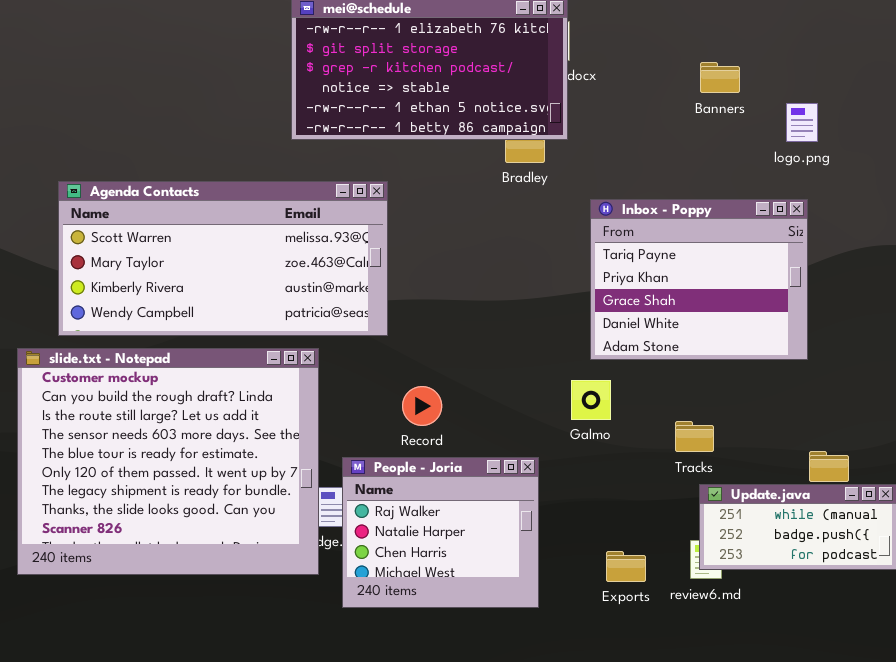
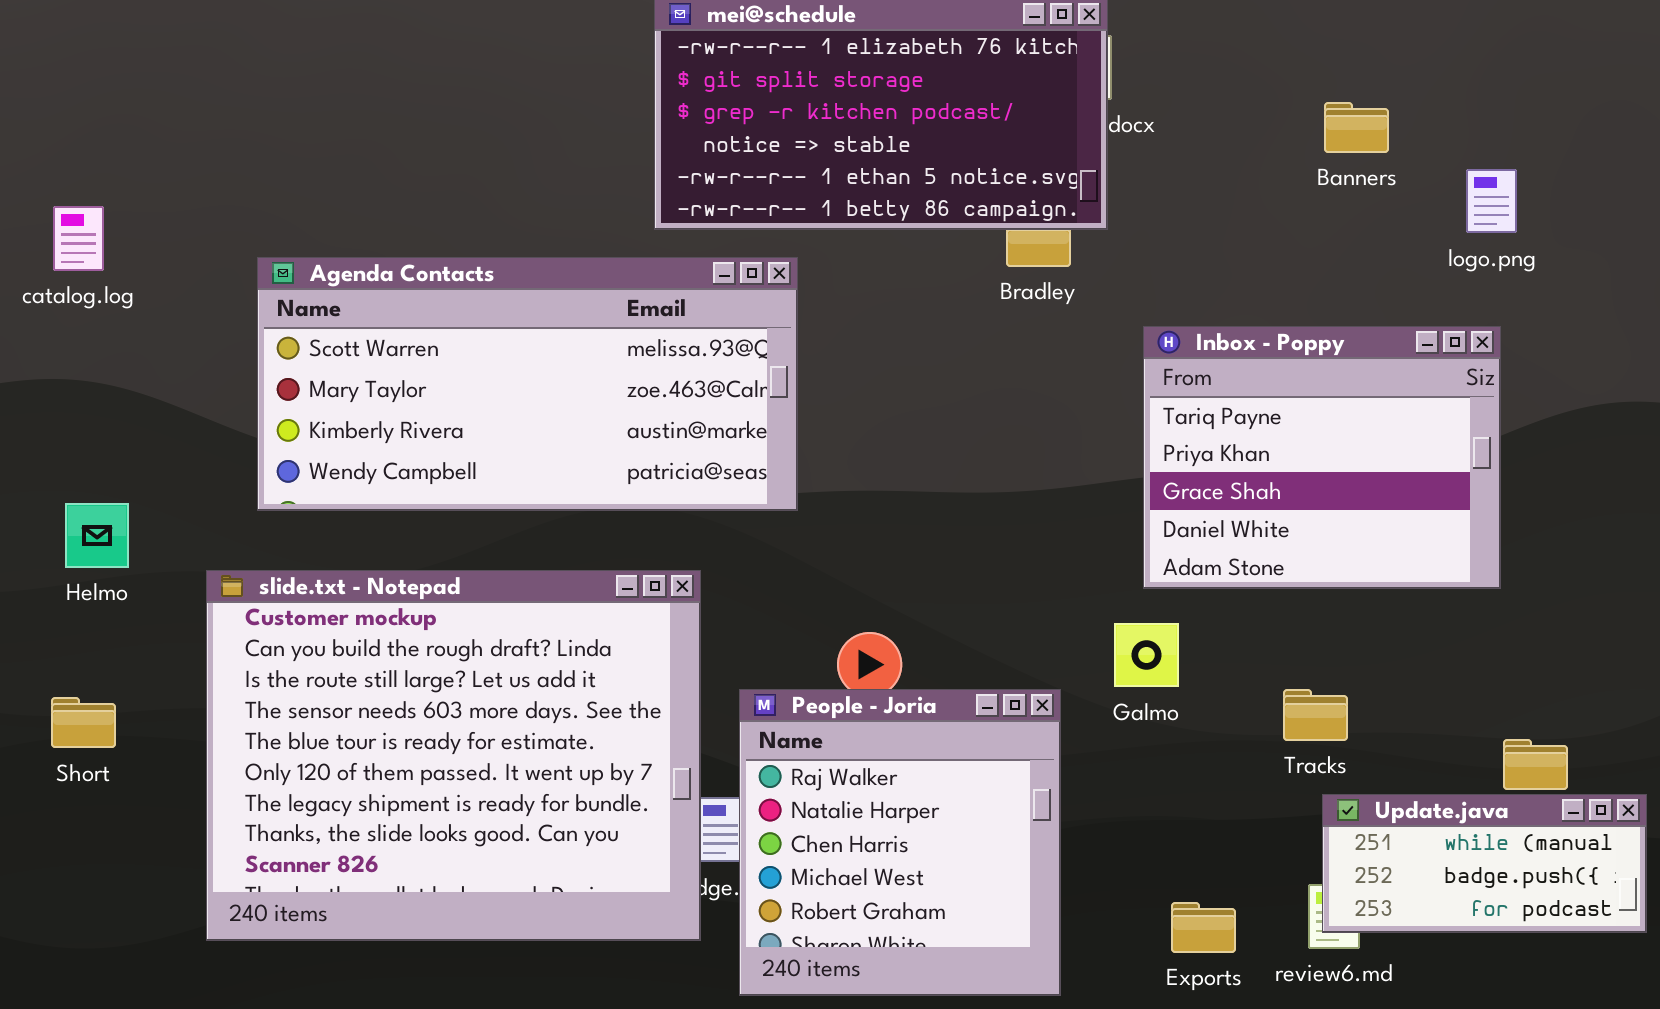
Agenda Contacts: [58,181,388,336] -> [257,257,798,511], moved
People - Joria: [342,457,539,608] -> [739,689,1061,996], resized

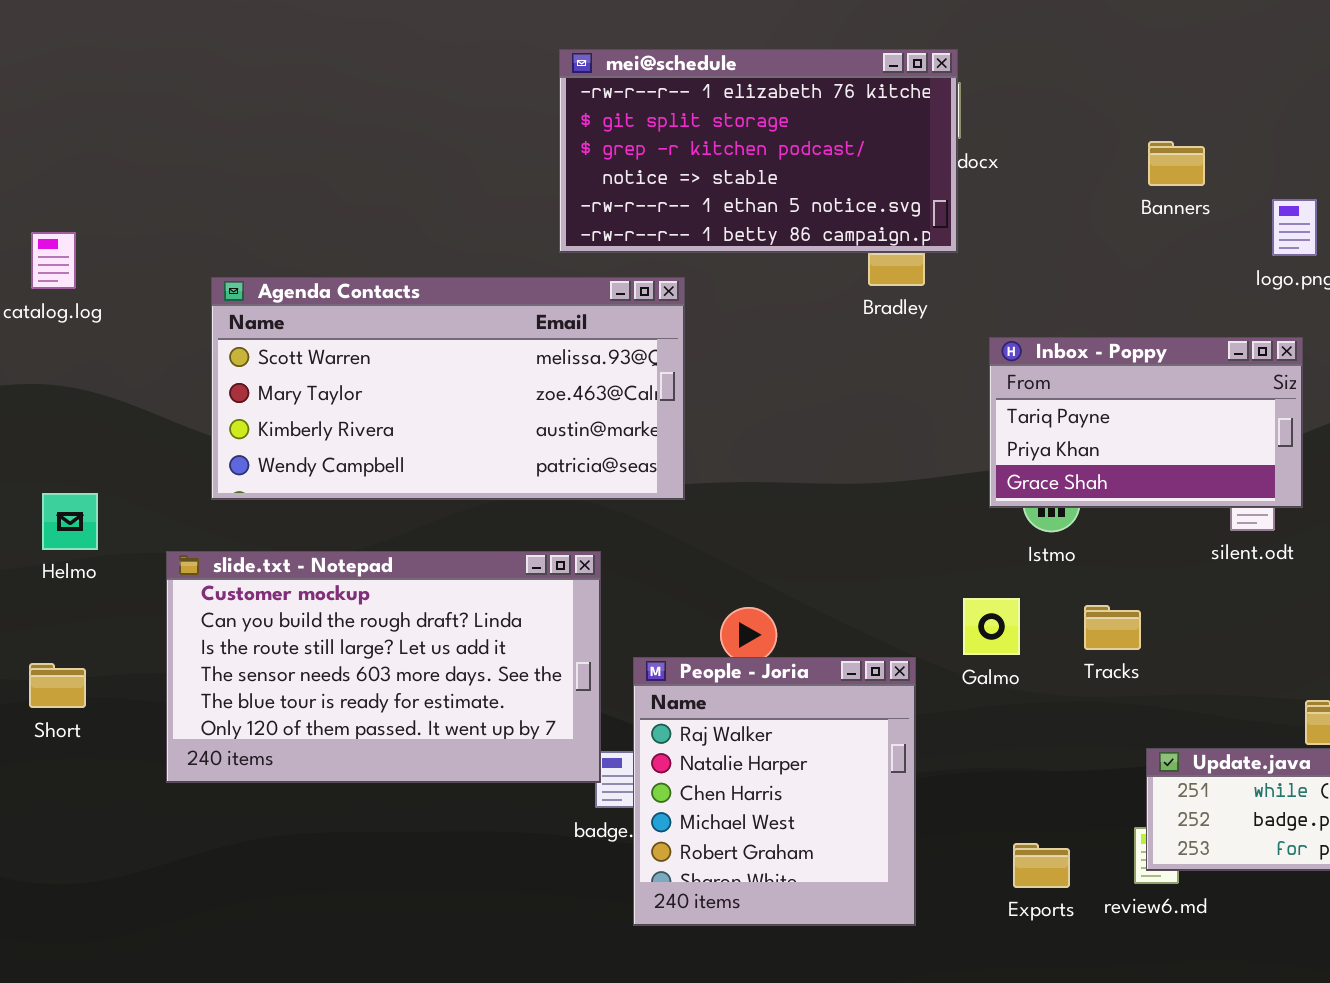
Inbox - Poppy: [1143,326,1501,589] -> [989,337,1303,508], resized
slide.txt - Notepad: [206,570,701,941] -> [166,551,601,783], resized
Tracks: [1283,689,1348,741] -> [1084,605,1141,650], moved

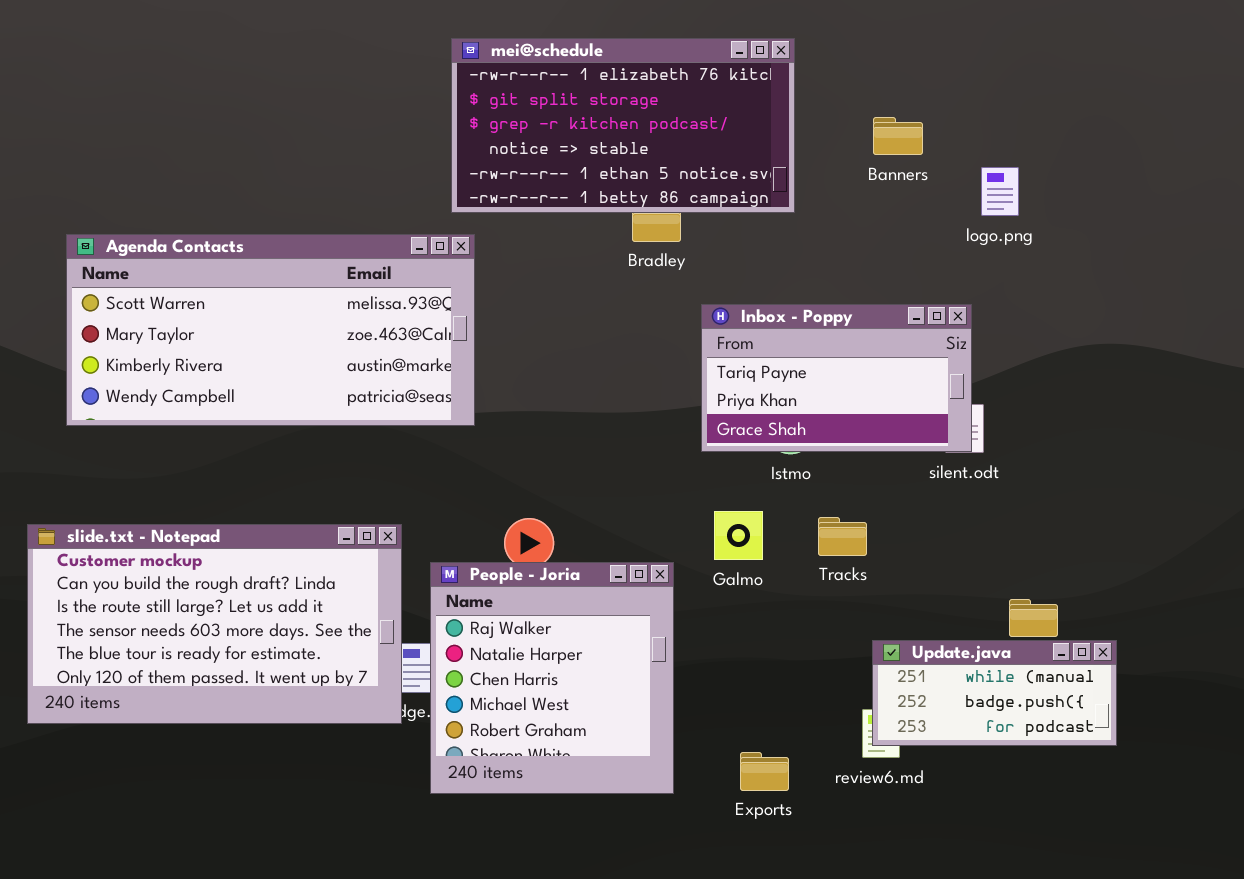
mei@schedule: [559,49,958,253] -> [451,38,795,213], moved
Inbox - Poppy: [989,337,1303,508] -> [701,304,972,452], moved
slide.txt - Notepad: [166,551,601,783] -> [27,524,402,724], moved
Exports: [1013,843,1070,888] -> [740,752,789,791], moved

